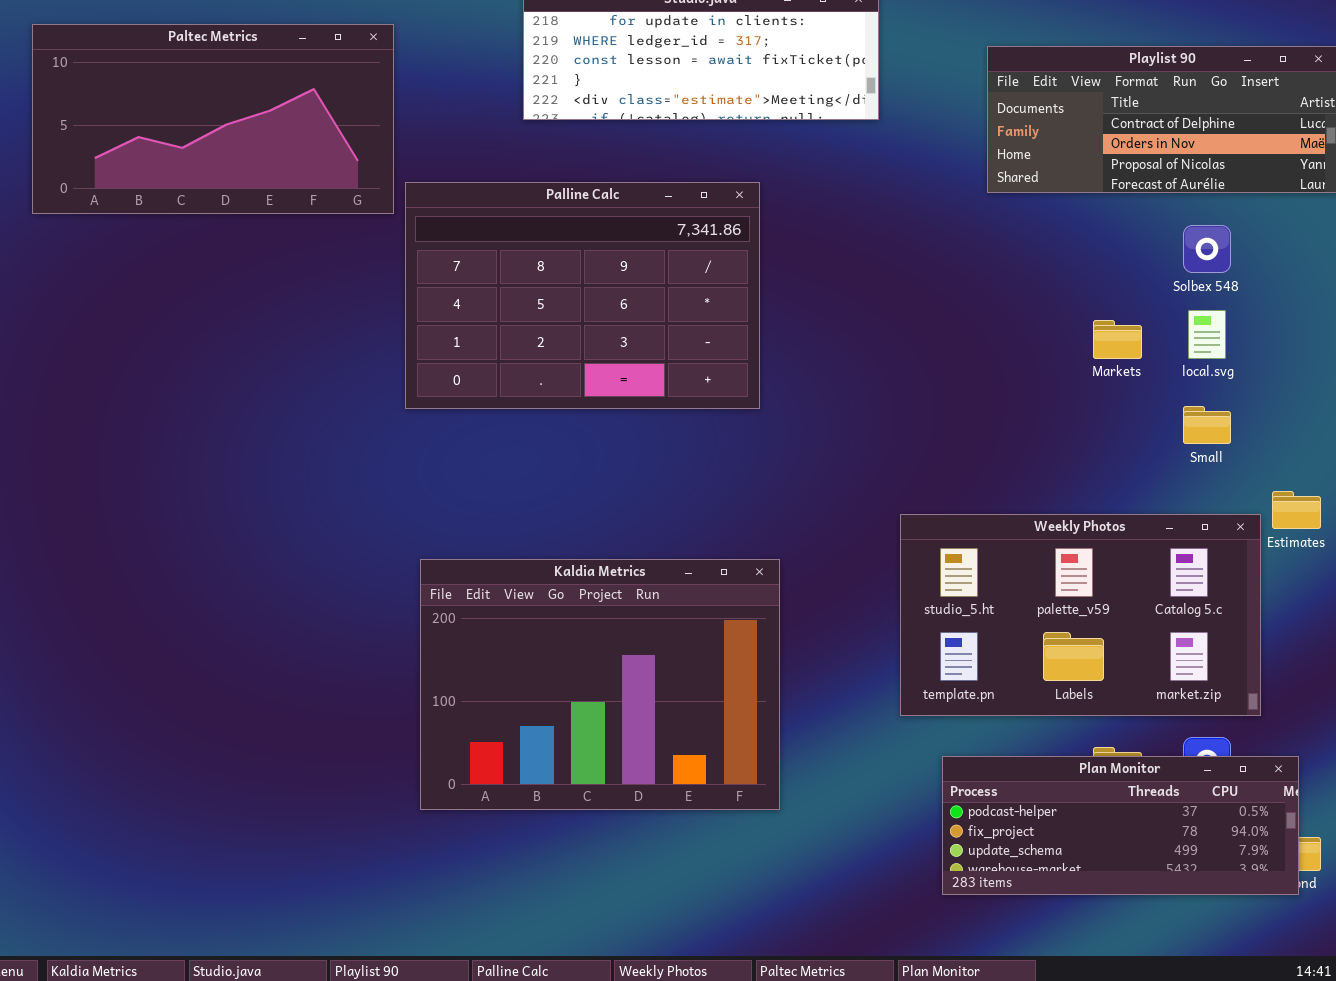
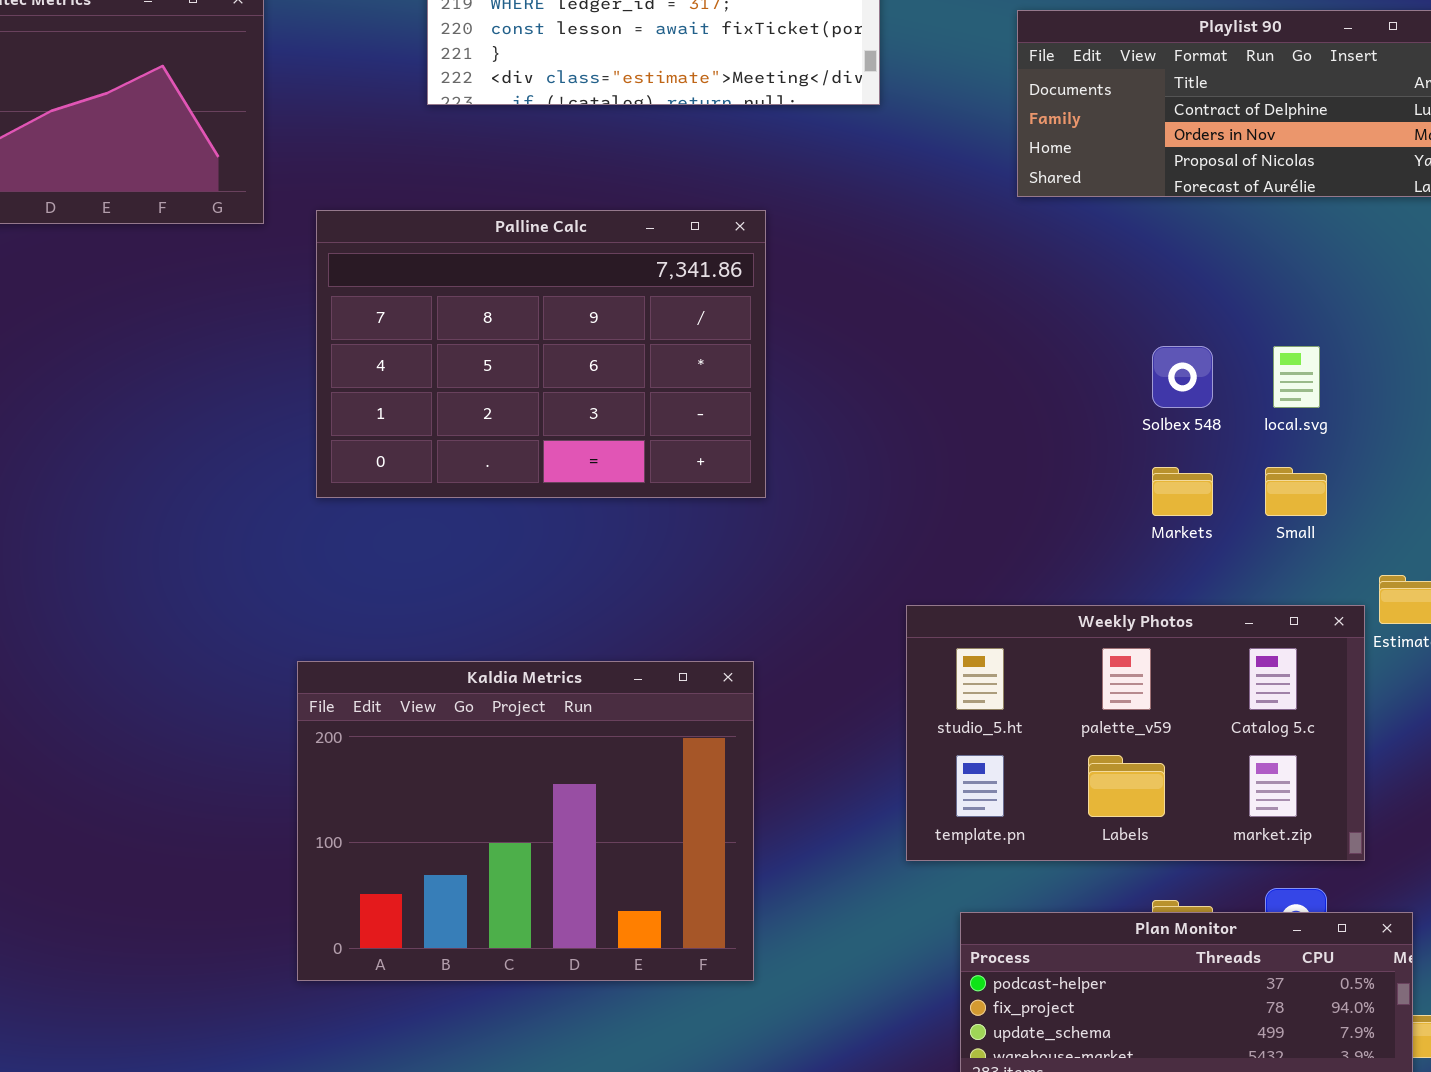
Palline Calc: [405,182,760,409] -> [316,210,766,498], moved
Solbex 548: [1183,225,1231,273] -> [1152,346,1213,408], moved
Markets: [1093,320,1142,359] -> [1152,467,1213,516], moved

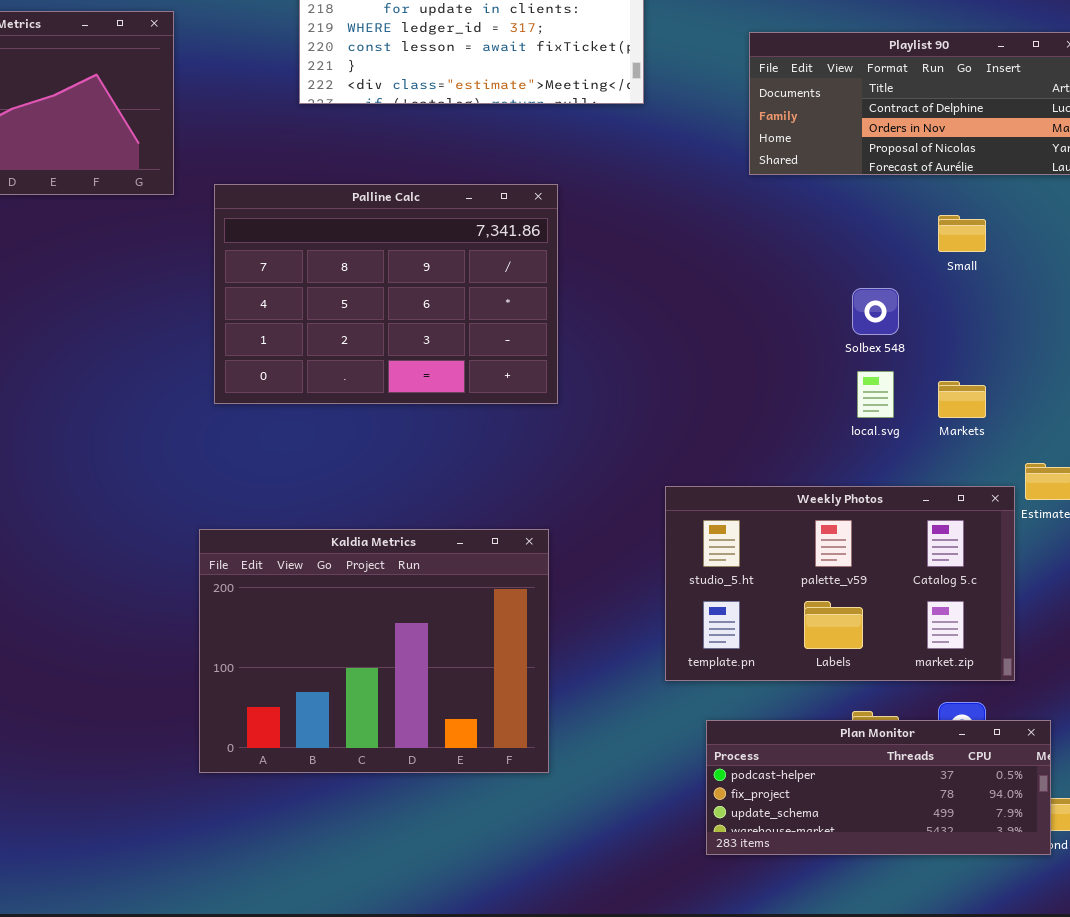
local.svg: [1273,346,1320,408] -> [857,371,894,418], moved
Markets: [1152,467,1213,516] -> [938,381,986,418], moved
Small: [1265,467,1327,516] -> [938,215,986,252], moved

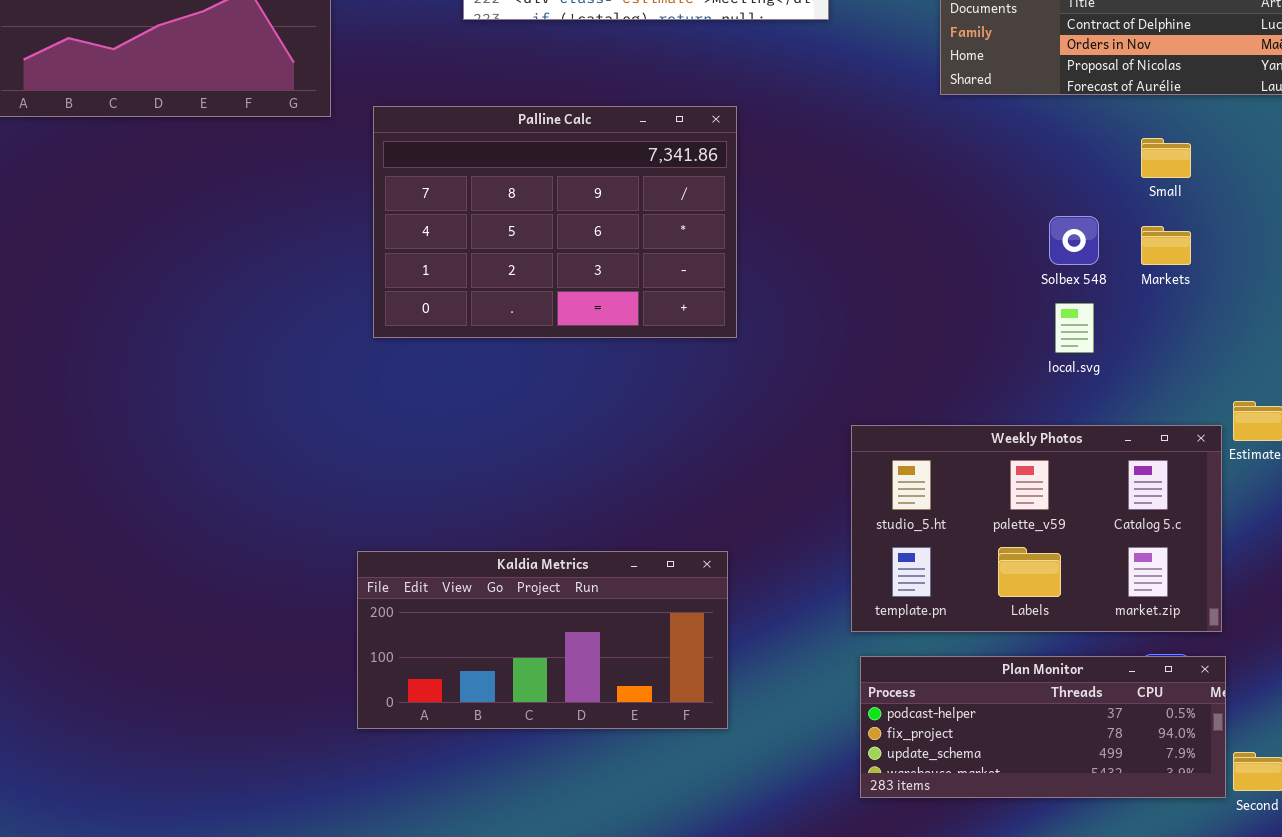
Markets: [938,381,986,418] -> [1141,226,1191,265], moved
Kaldia Metrics: [199,529,549,773] -> [357,551,728,729], resized
Plan Monitor: [706,720,1051,855] -> [860,656,1226,798], moved

